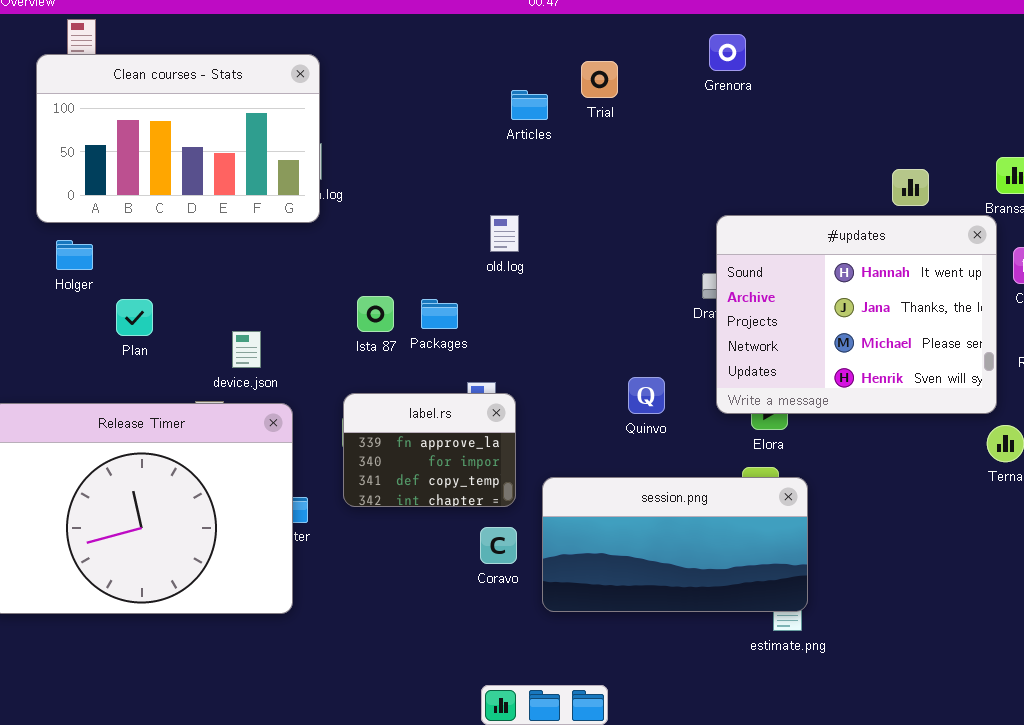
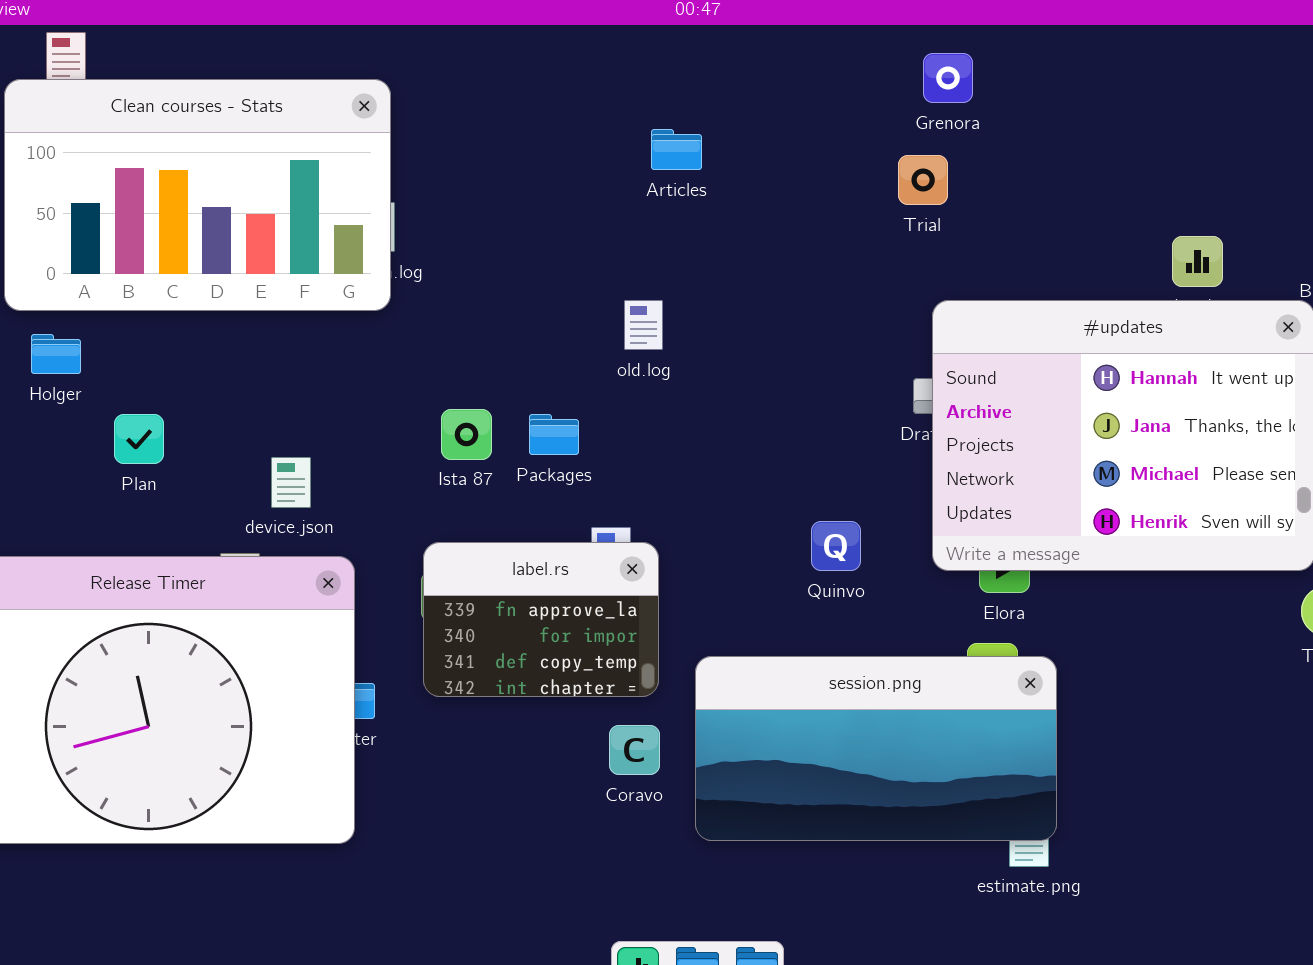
Trial: [581,61,618,98] -> [898,155,948,205], moved

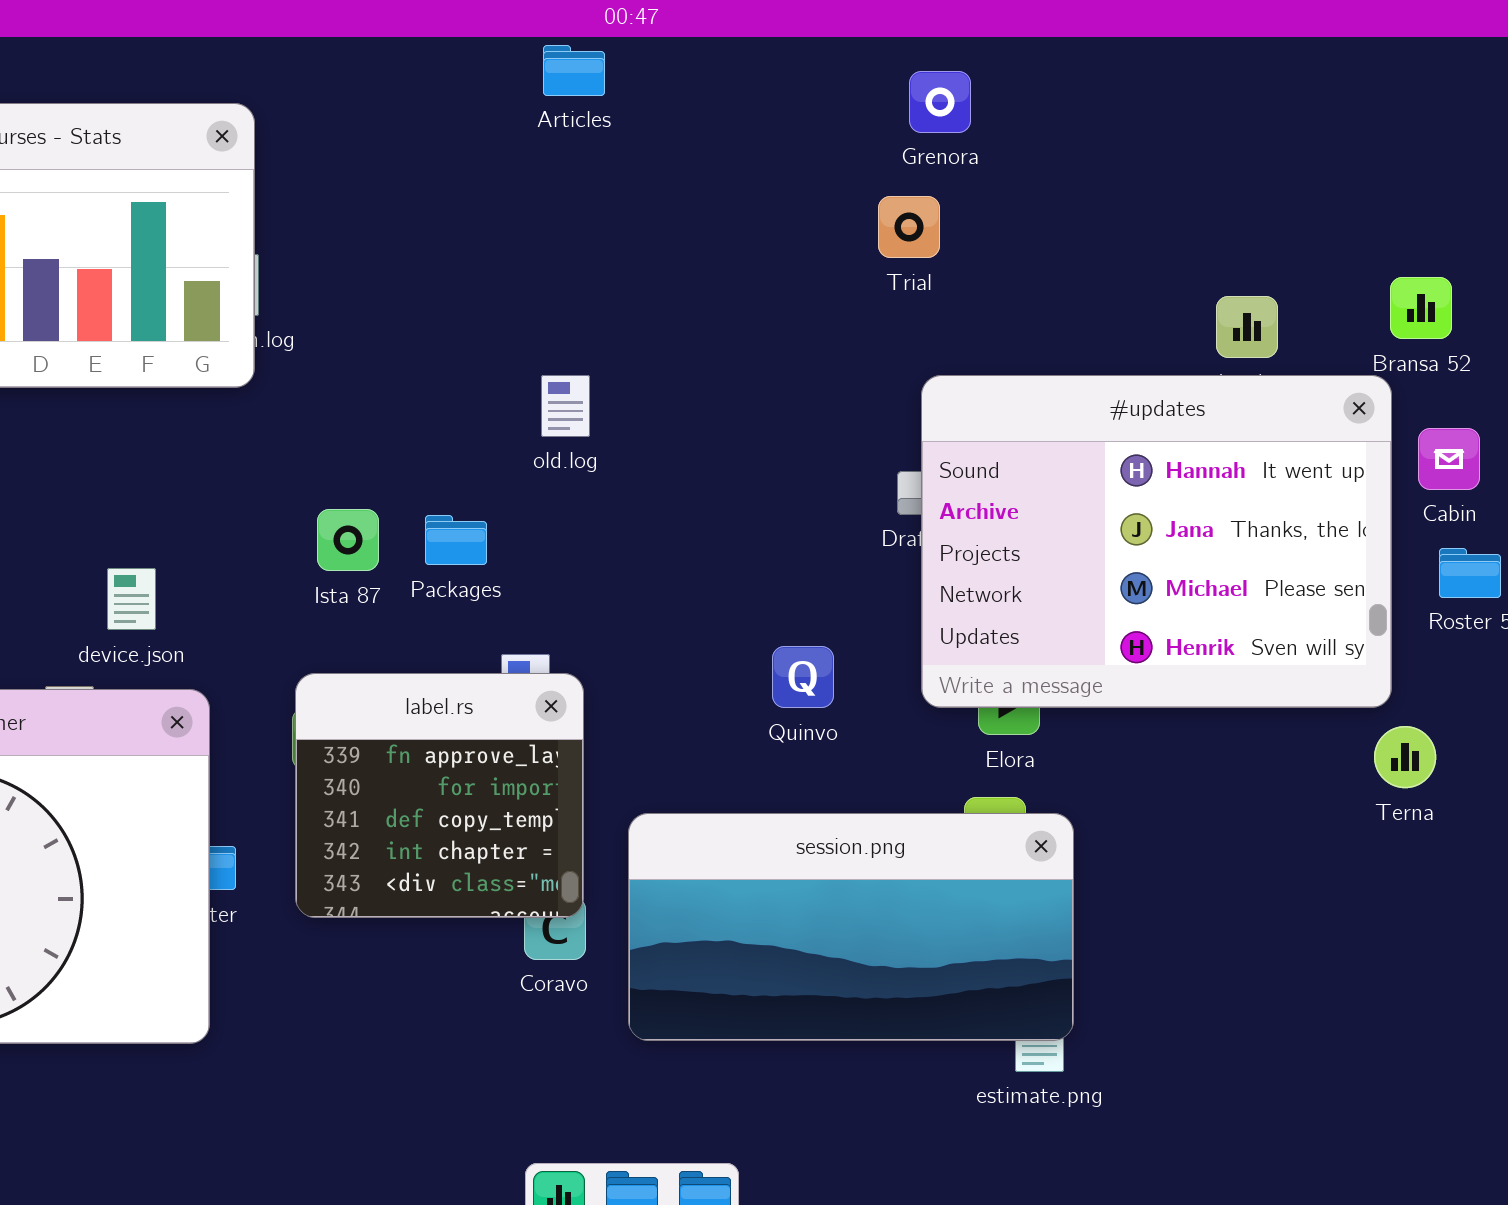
Articles: [651,129,702,170] -> [543,45,605,96], moved
label.rs: [423,542,659,697] -> [295,673,584,918], resized

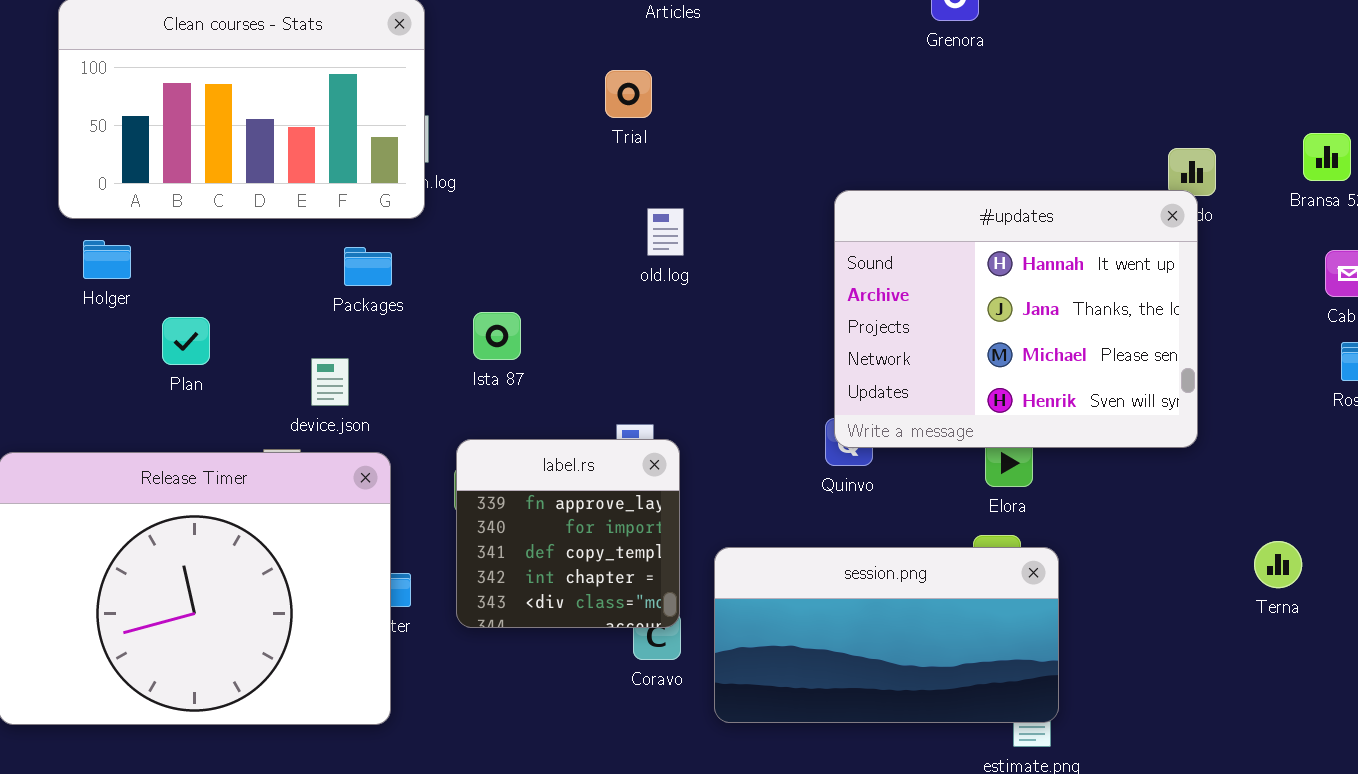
Trial: [878,196,940,258] -> [605,70,652,118], moved
#updates: [921,375,1392,708] -> [834,190,1198,448], moved
Packages: [425,515,487,565] -> [344,247,392,286], moved
Terna: [1374,726,1436,788] -> [1254,541,1302,588], moved

